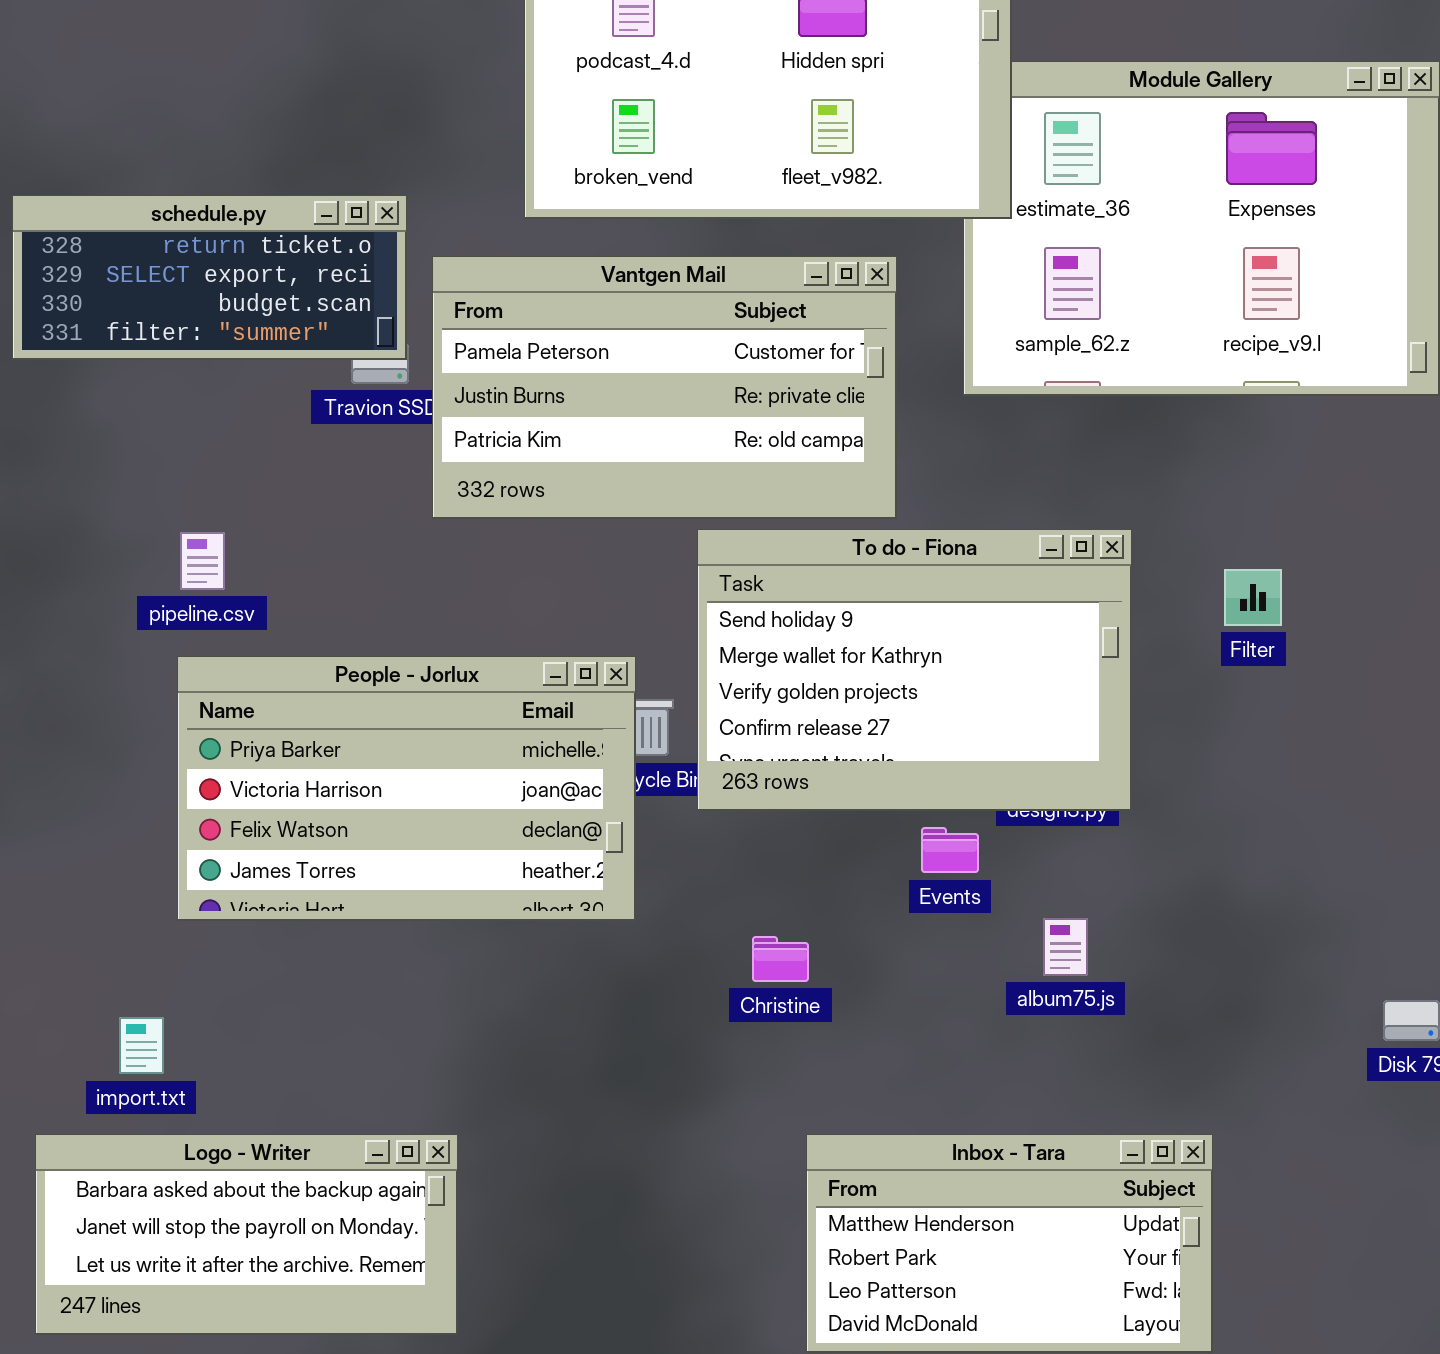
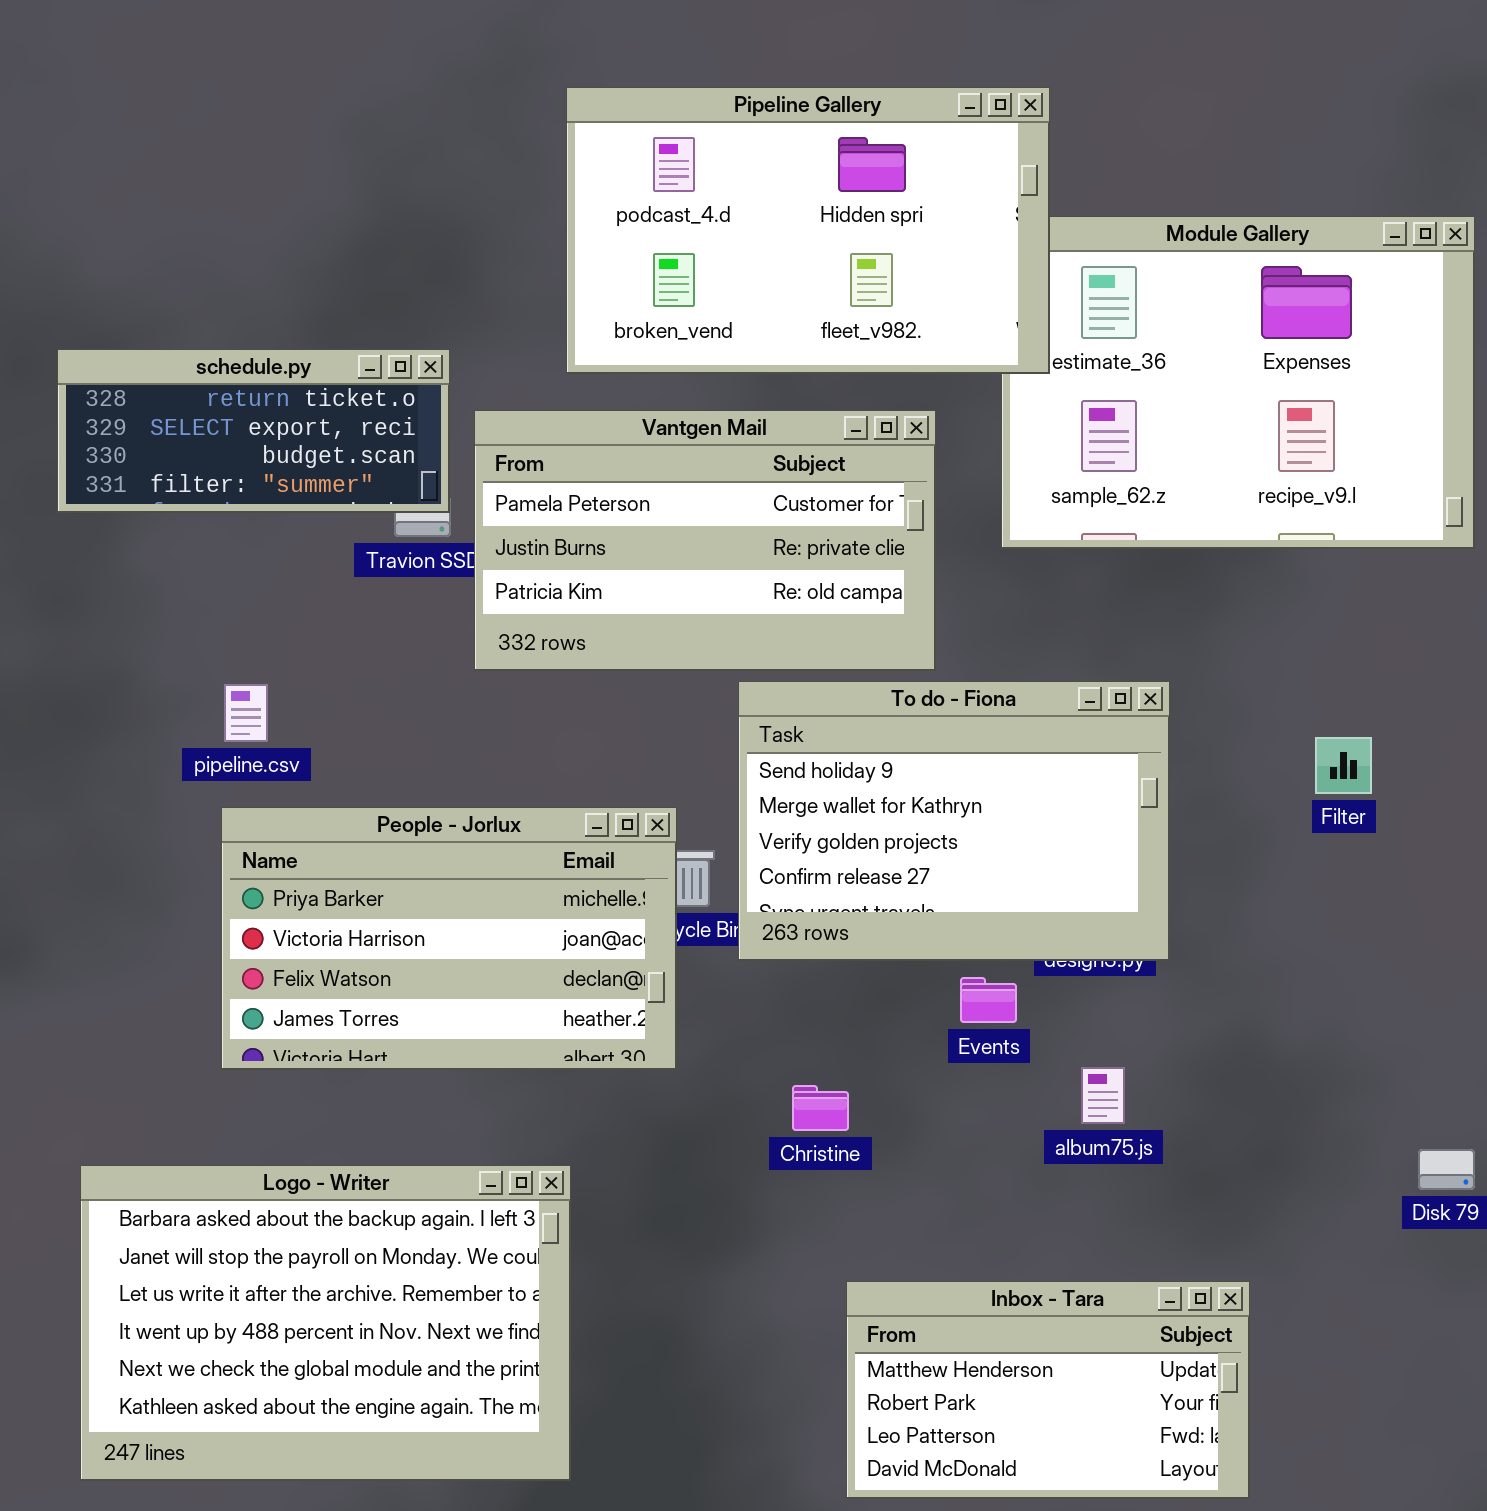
Filter: [1224,569,1282,626] -> [1315,737,1372,794], moved
Logo - Writer: [35,1134,458,1335] -> [80,1165,571,1481], resized

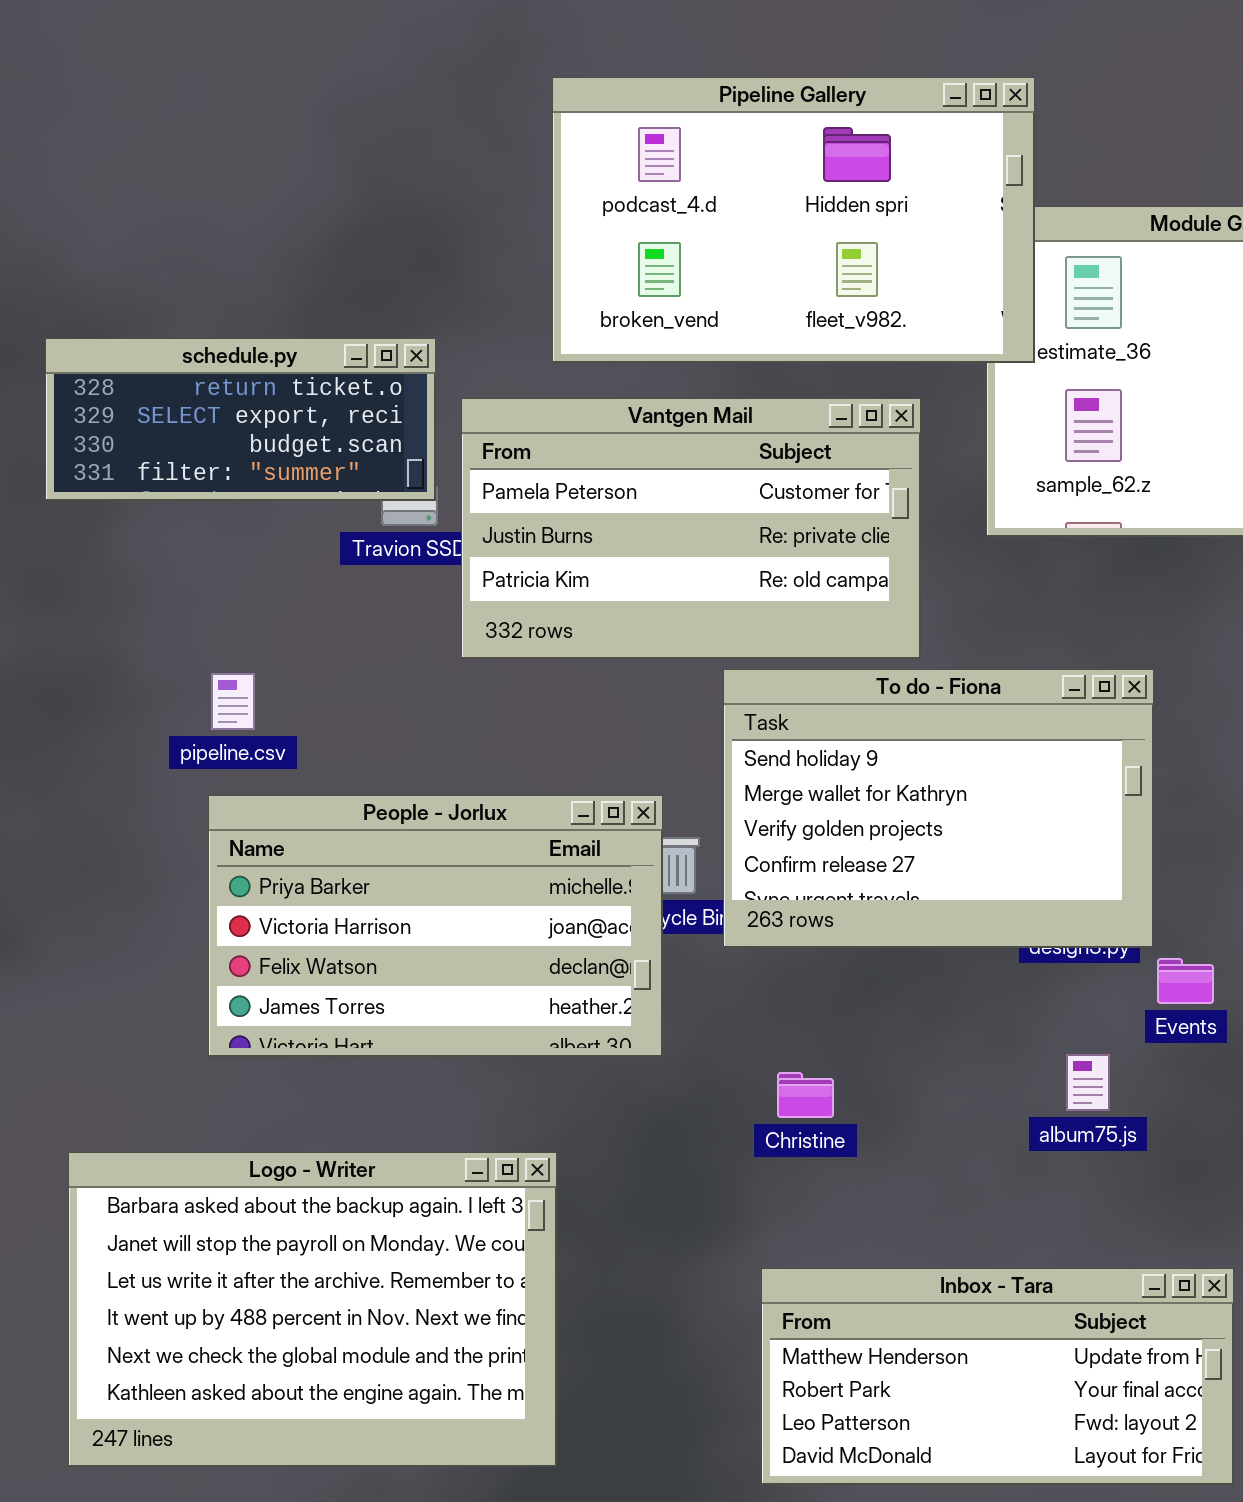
Events: [960,977,1017,1023] -> [1157,958,1214,1004], moved
Inbox - Tara: [846,1281,1250,1499] -> [761,1268,1234,1485], resized

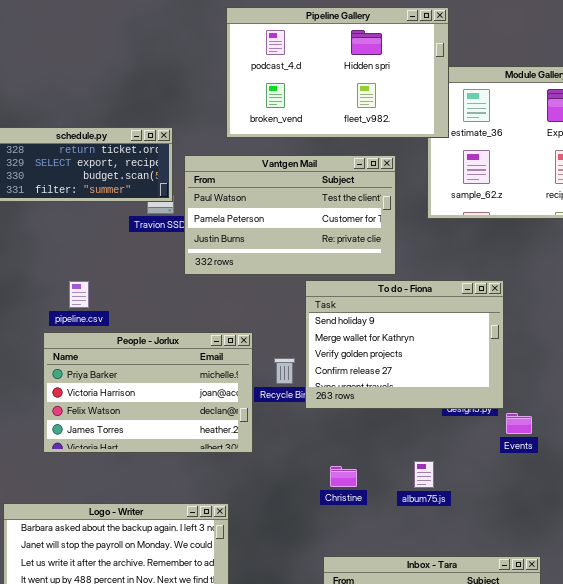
Vantgen Mail: [461,398,921,659] -> [184,155,396,275], scrolled up 1 row
People - Jorlux: [208,795,663,1057] -> [43,332,253,453], moved
album75.js: [1066,1054,1110,1111] -> [414,461,434,488], moved

